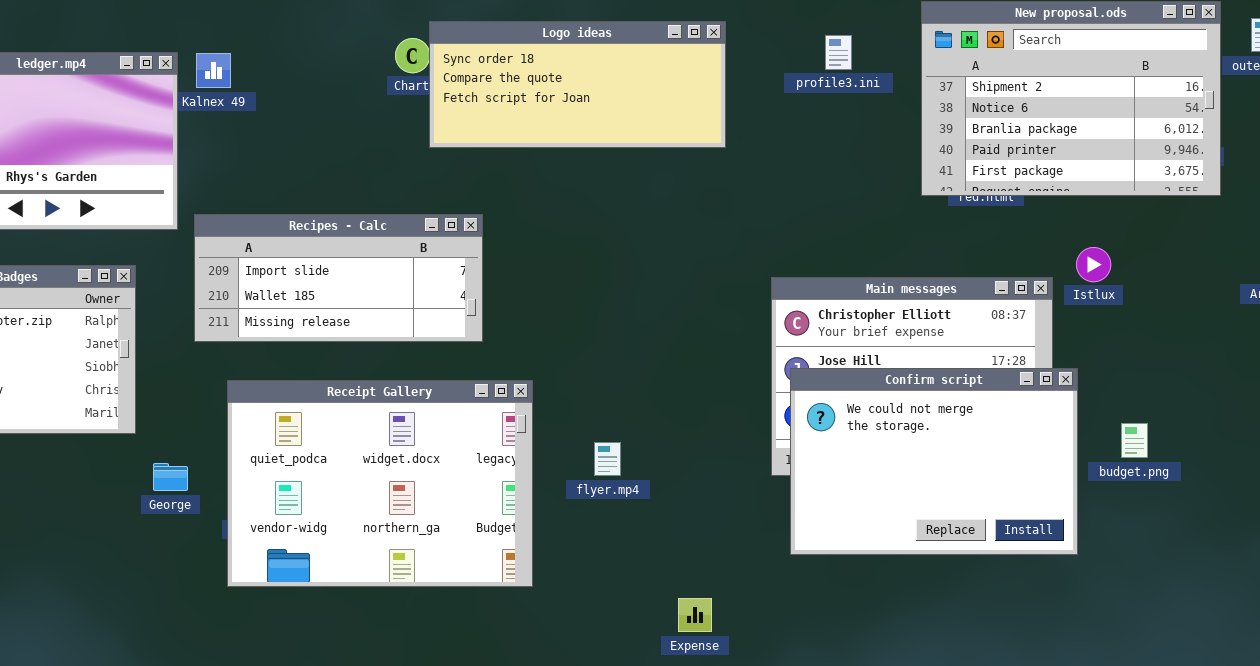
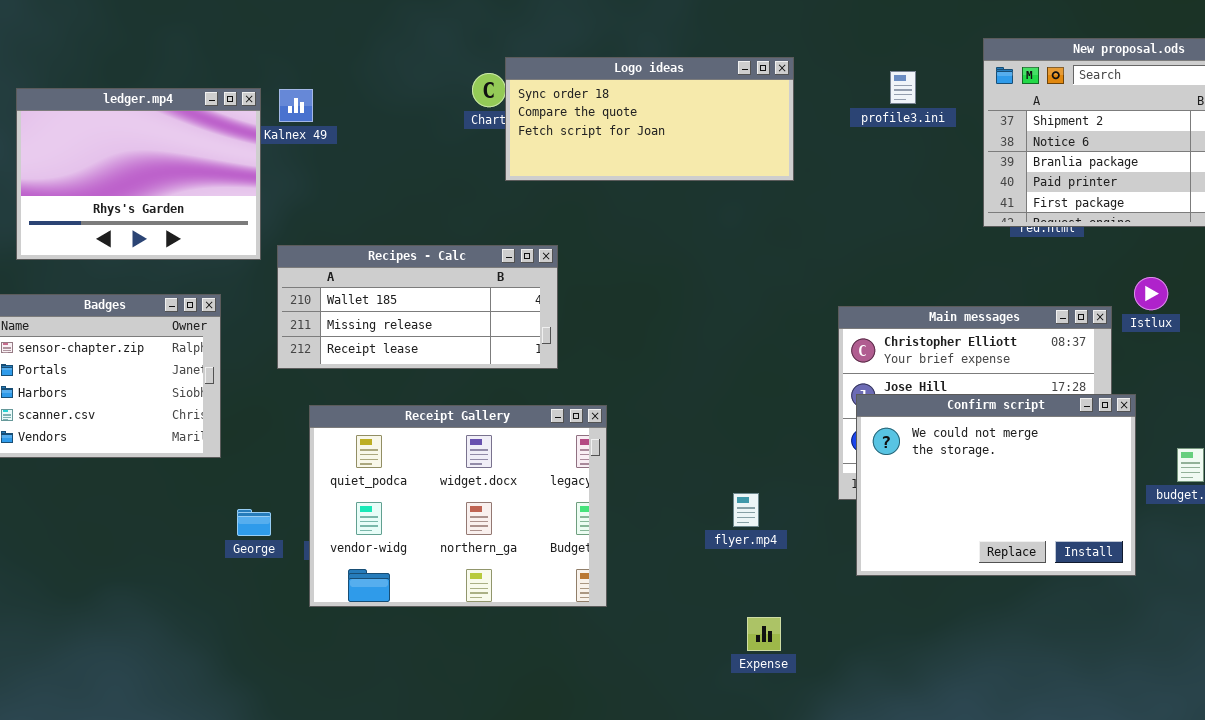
Recipes - Calc: [194,214,483,342] -> [277,245,558,369], scrolled down 1 row
flyer.mp4: [594,442,621,476] -> [733,493,759,527], moved
George: [153,463,188,491] -> [237,509,271,536], moved

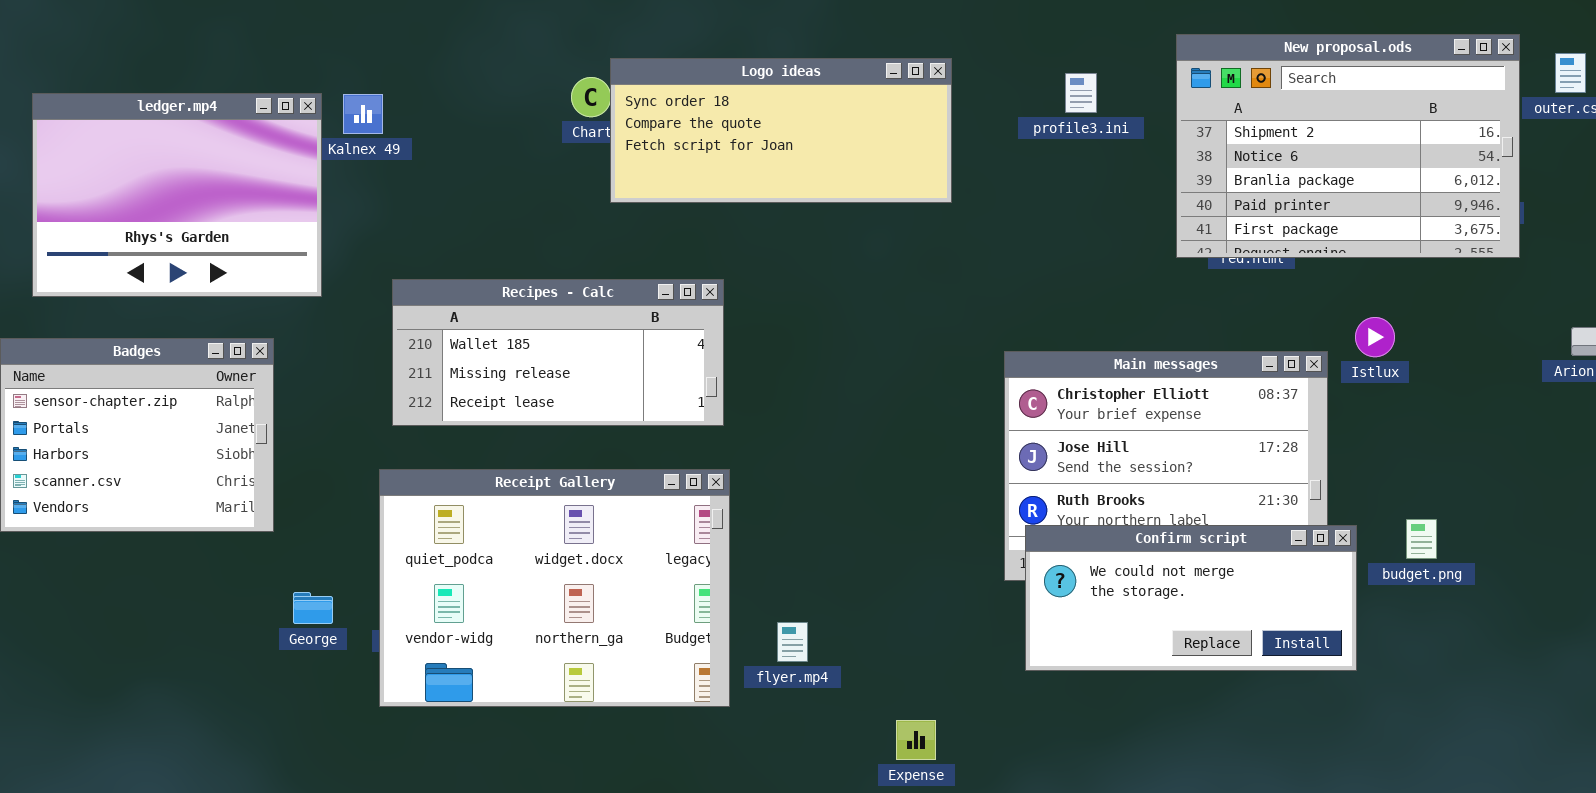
Recipes - Calc: [277,245,558,369] -> [392,279,724,426], moved
Confirm script: [856,394,1136,576] -> [1025,525,1357,671], resized
flyer.mp4: [733,493,759,527] -> [777,622,808,662], moved

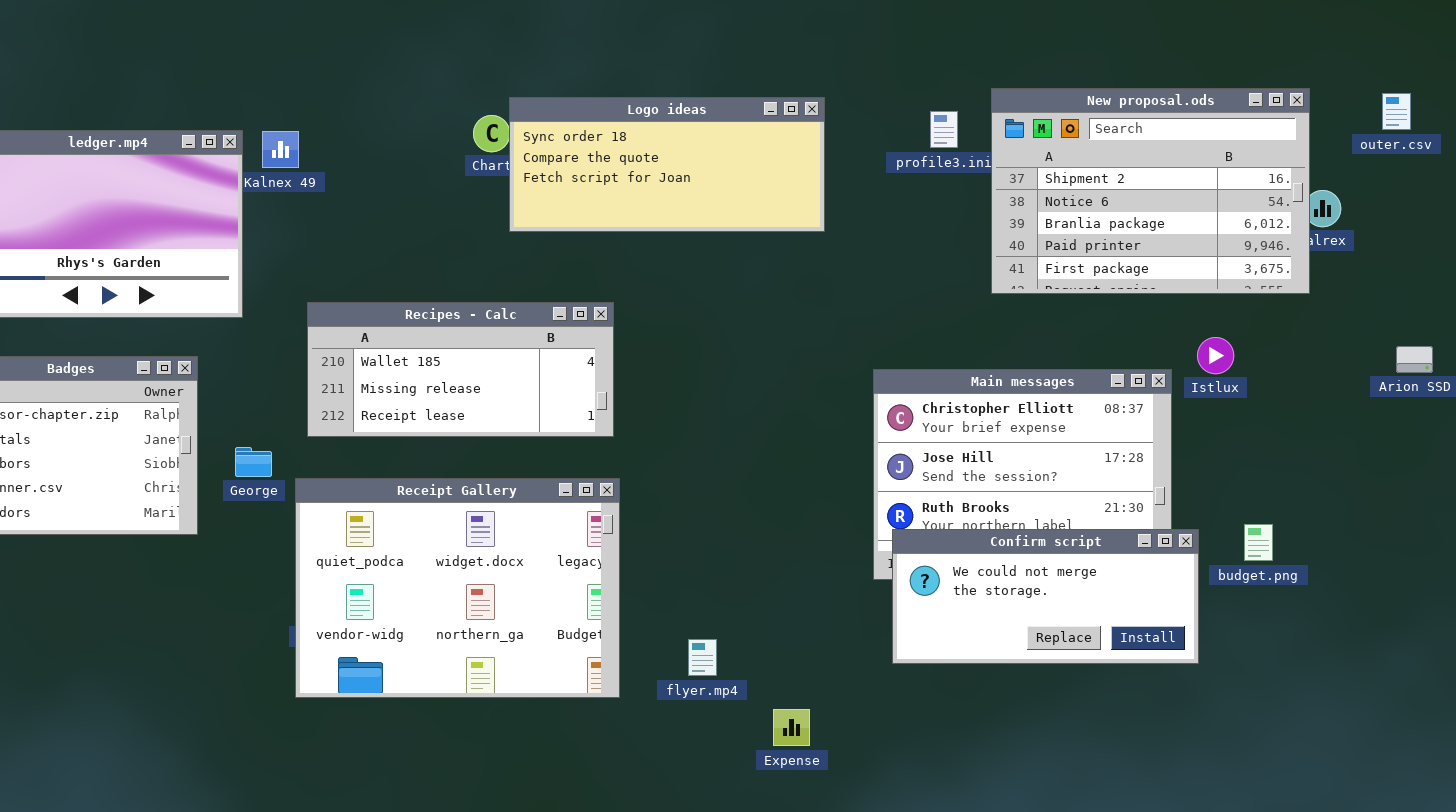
New proposal.ods: [1176,34,1520,258] -> [991,88,1310,294], moved
George: [293,592,333,624] -> [235,447,272,477], moved
flyer.mp4: [777,622,808,662] -> [688,639,717,676], moved

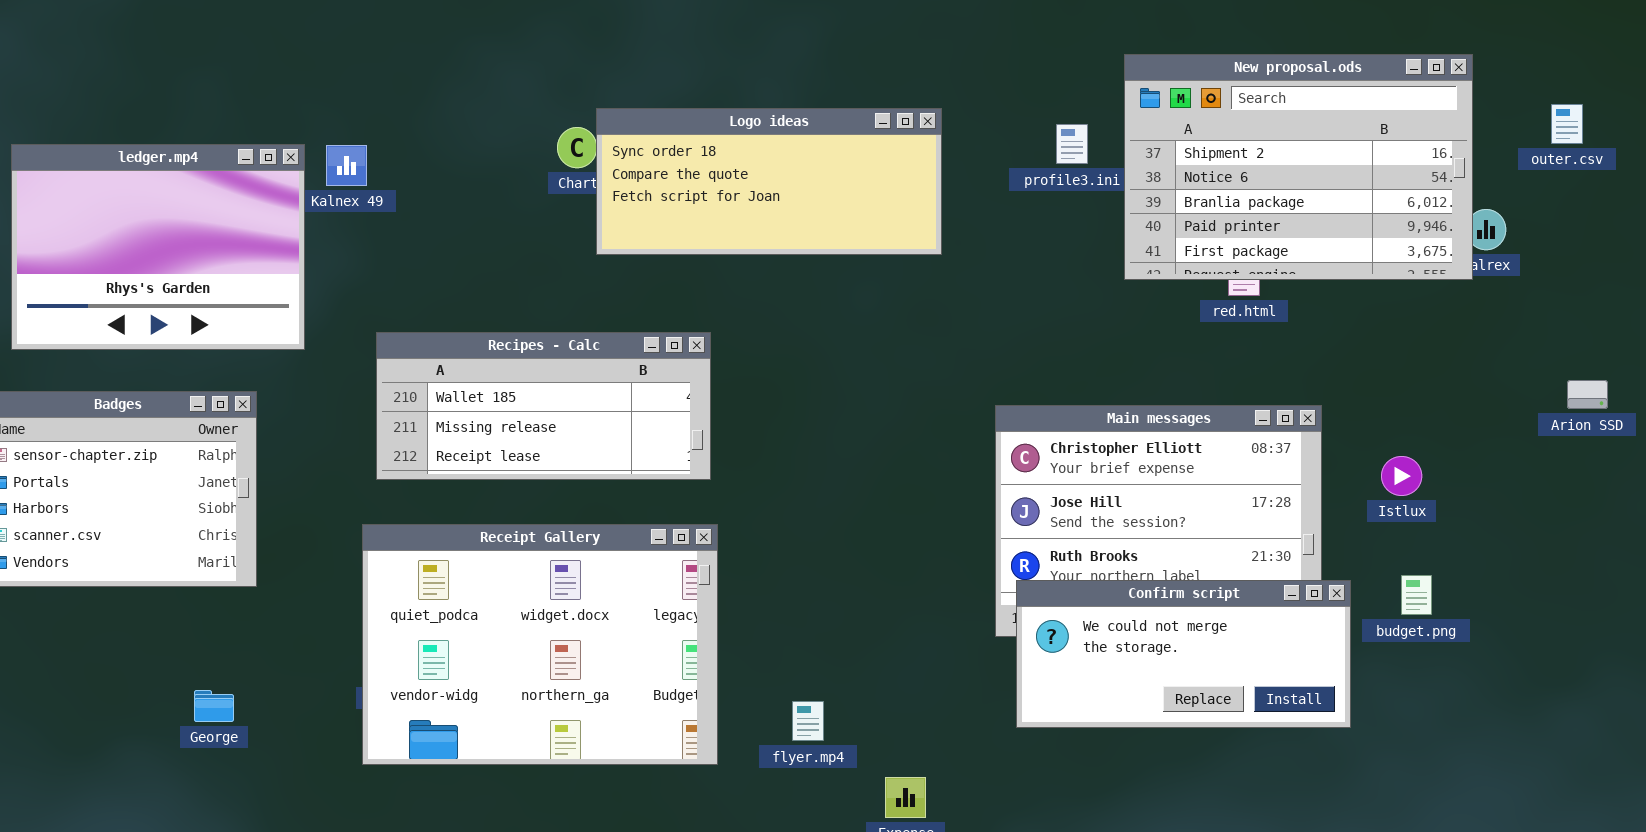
New proposal.ods: [991,88,1310,294] -> [1124,54,1473,280], moved
Istlux: [1197,337,1234,374] -> [1381,456,1422,496], moved
George: [235,447,272,477] -> [194,690,234,722], moved

